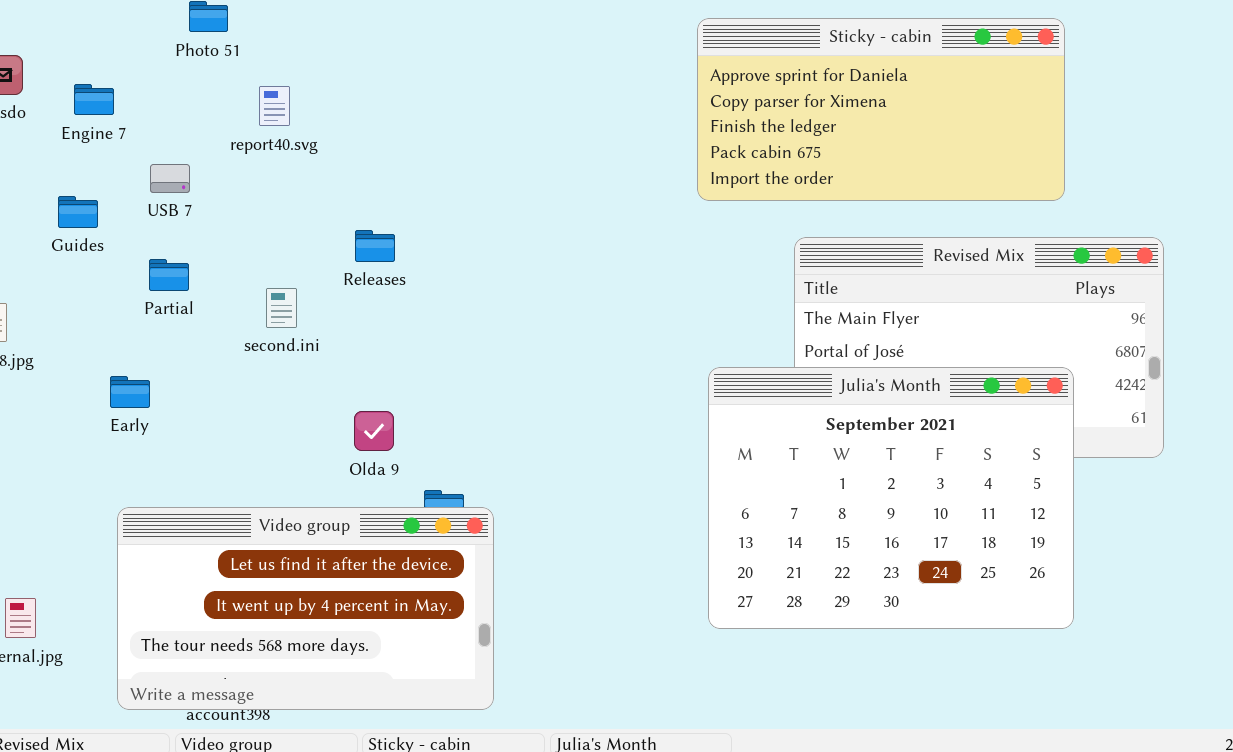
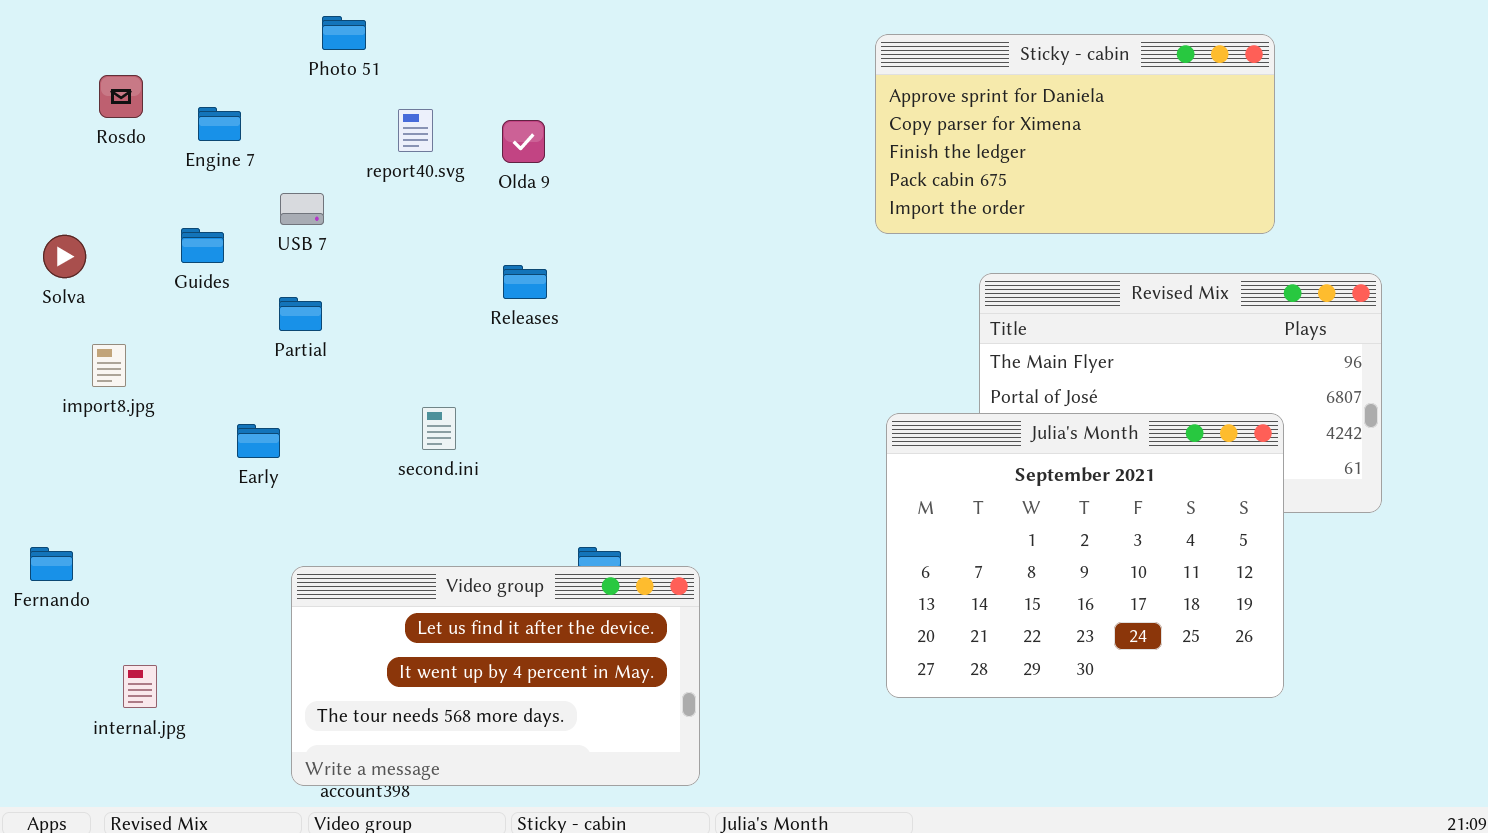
second.ini: [266,288,297,328] -> [422,407,456,450], moved
Olda 9: [354,411,394,451] -> [502,120,545,163], moved
Video group: [117,507,494,710] -> [291,566,700,786], moved

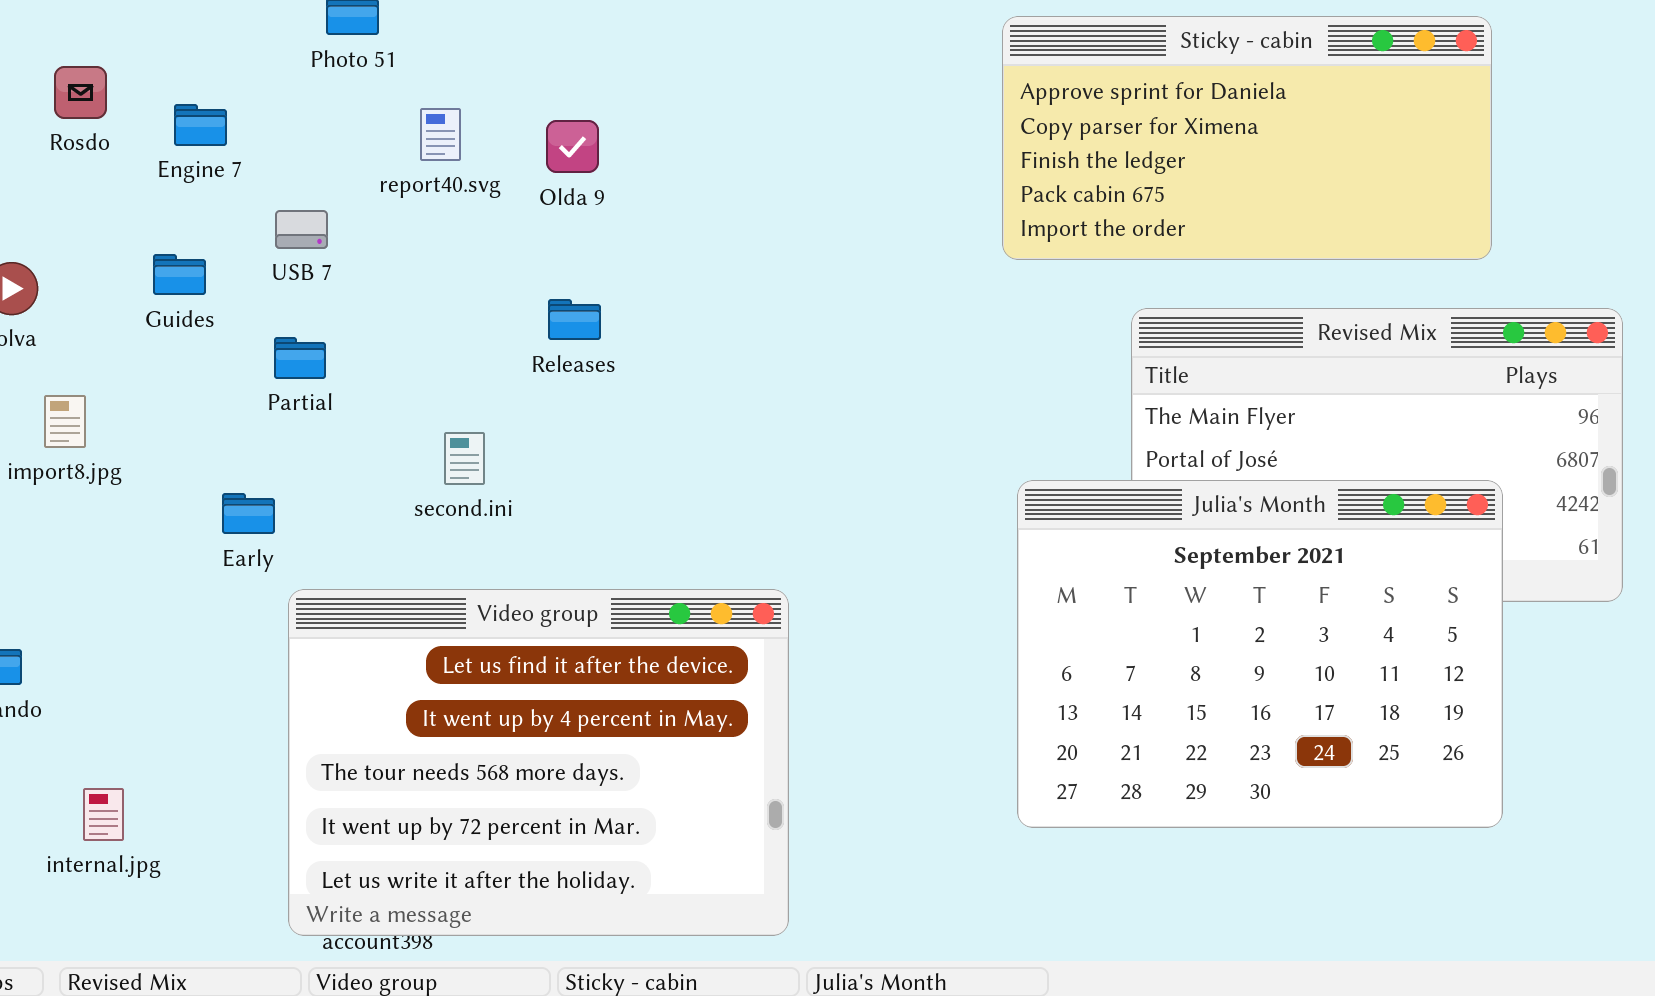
second.ini: [422,407,456,450] -> [444,432,485,485], moved
Video group: [291,566,700,786] -> [288,589,789,936], resized

